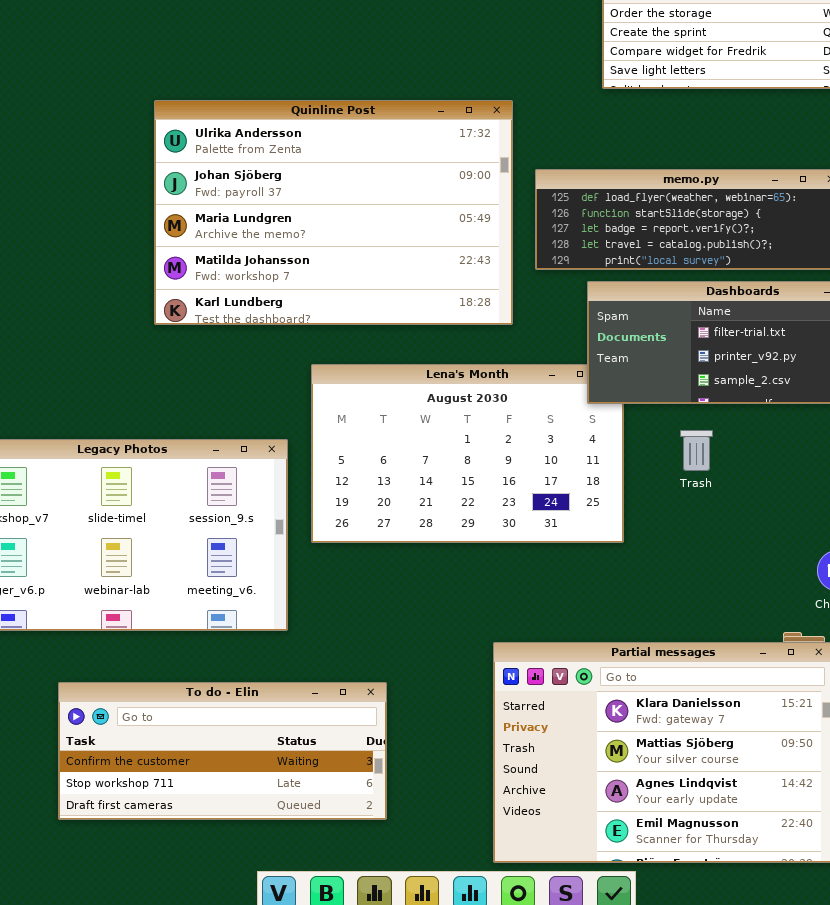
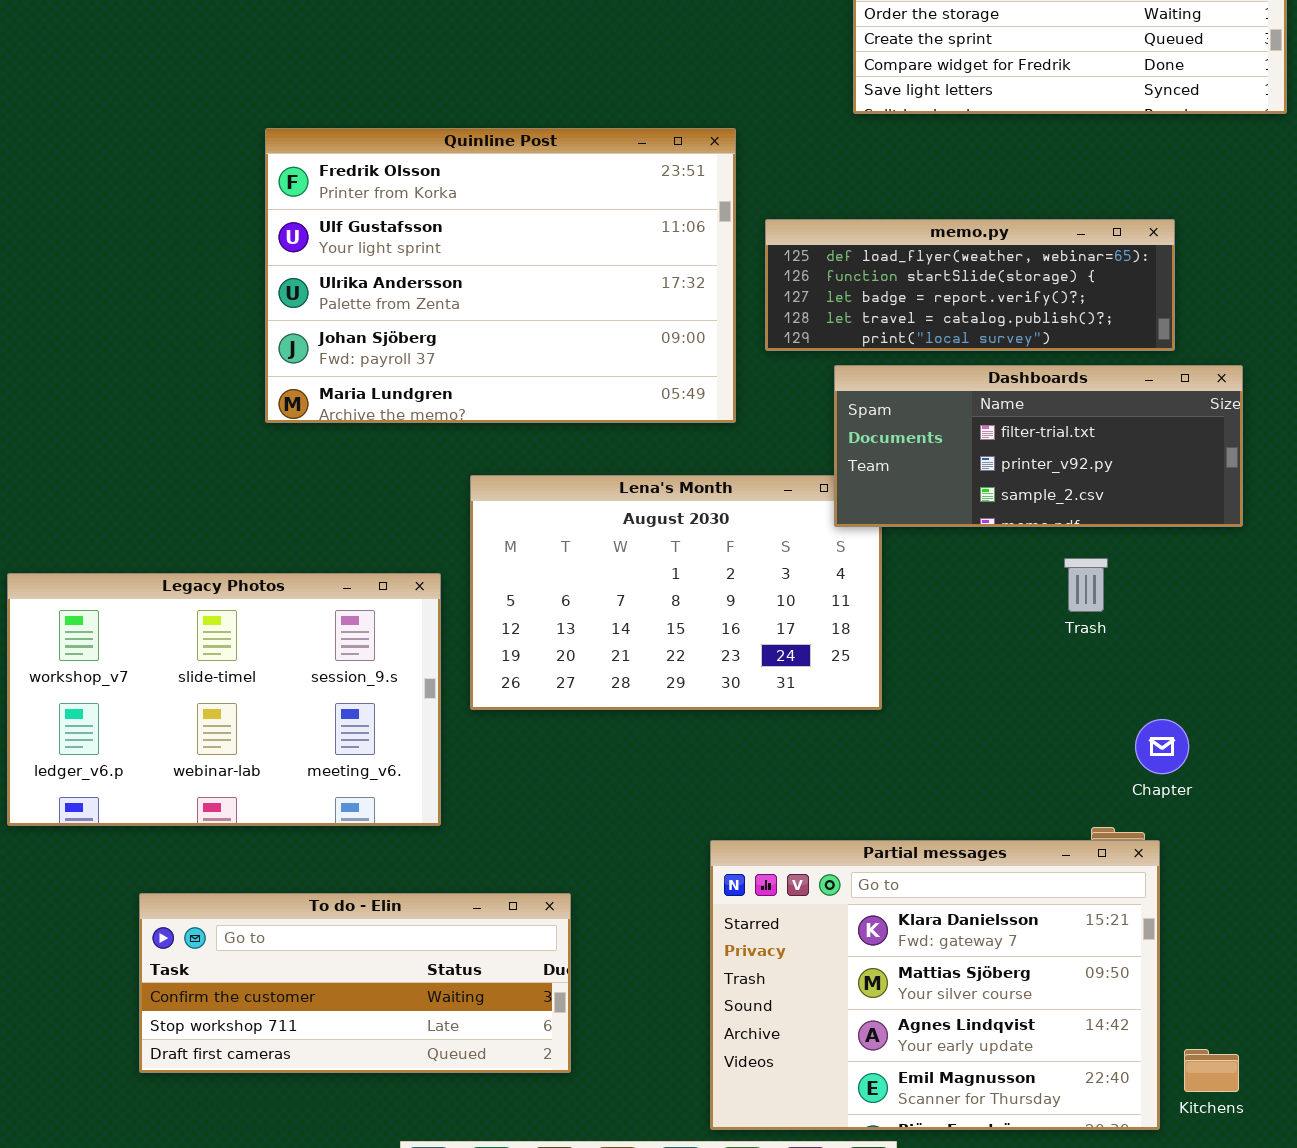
Quinline Post: [154,100,513,325] -> [265,128,736,423], scrolled up 2 rows
Trash: [680,430,713,471] -> [1064,558,1108,612], moved

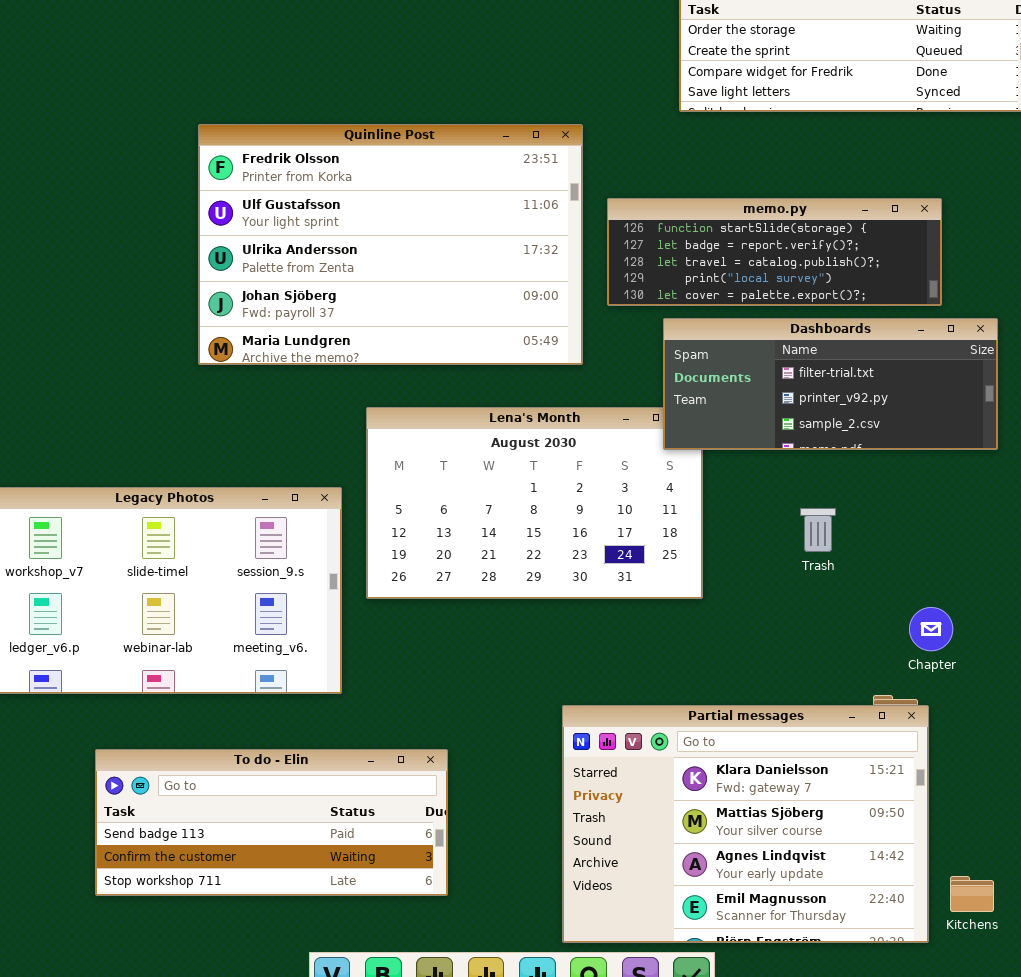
memo.py: [765,219,1175,351] -> [607,198,942,306], scrolled down 1 row
Trash: [1064,558,1108,612] -> [800,508,836,552], moved
To do - Elin: [139,893,571,1073] -> [95,749,448,896], scrolled up 1 row

